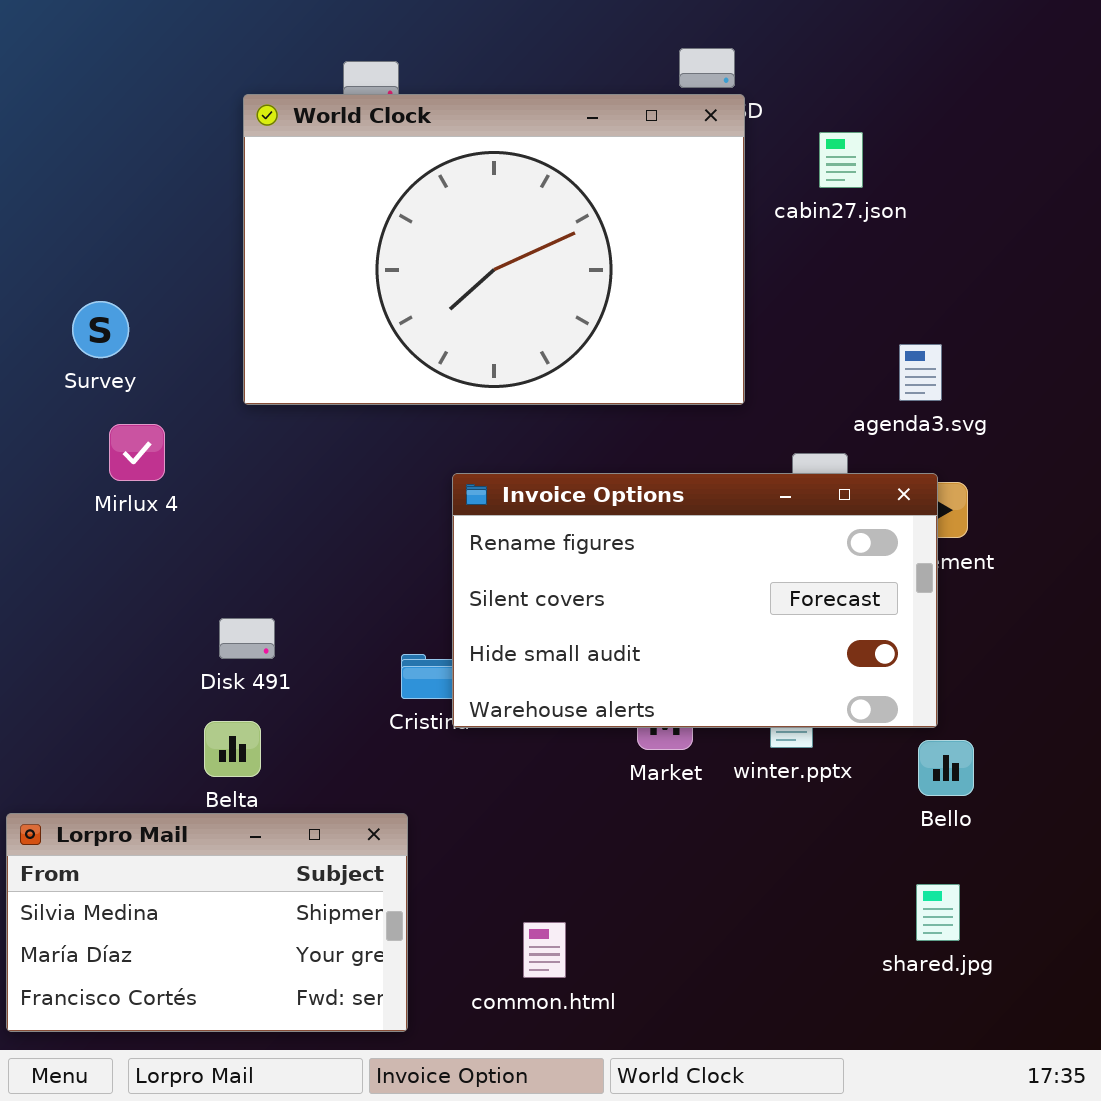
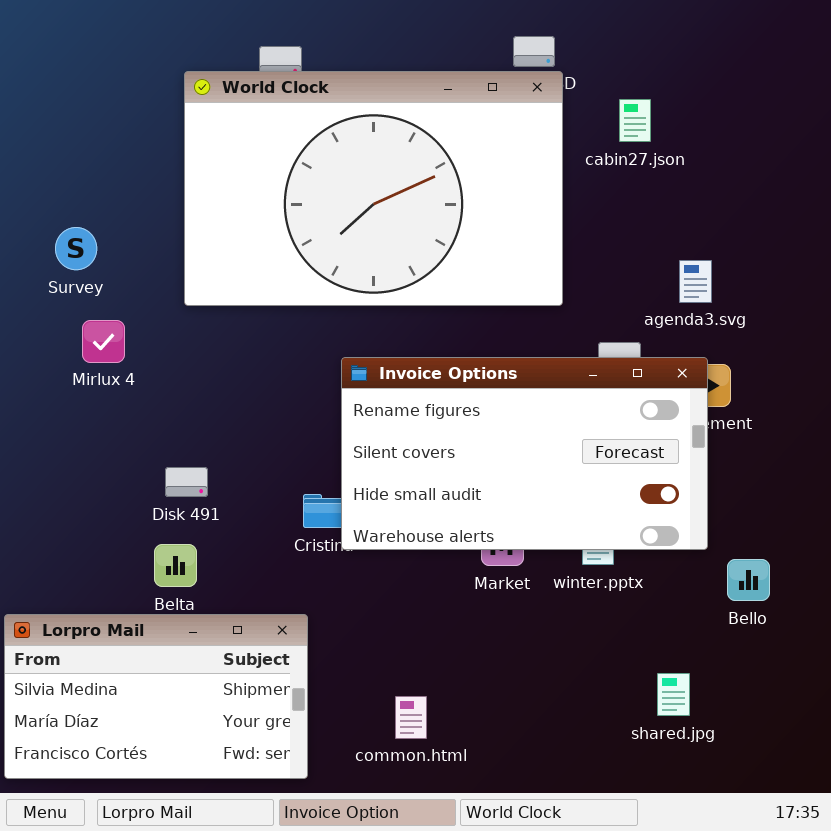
Bello: [918,740,974,796] -> [727,559,770,601], moved
shared.jpg: [916,884,960,941] -> [657,673,690,716], moved

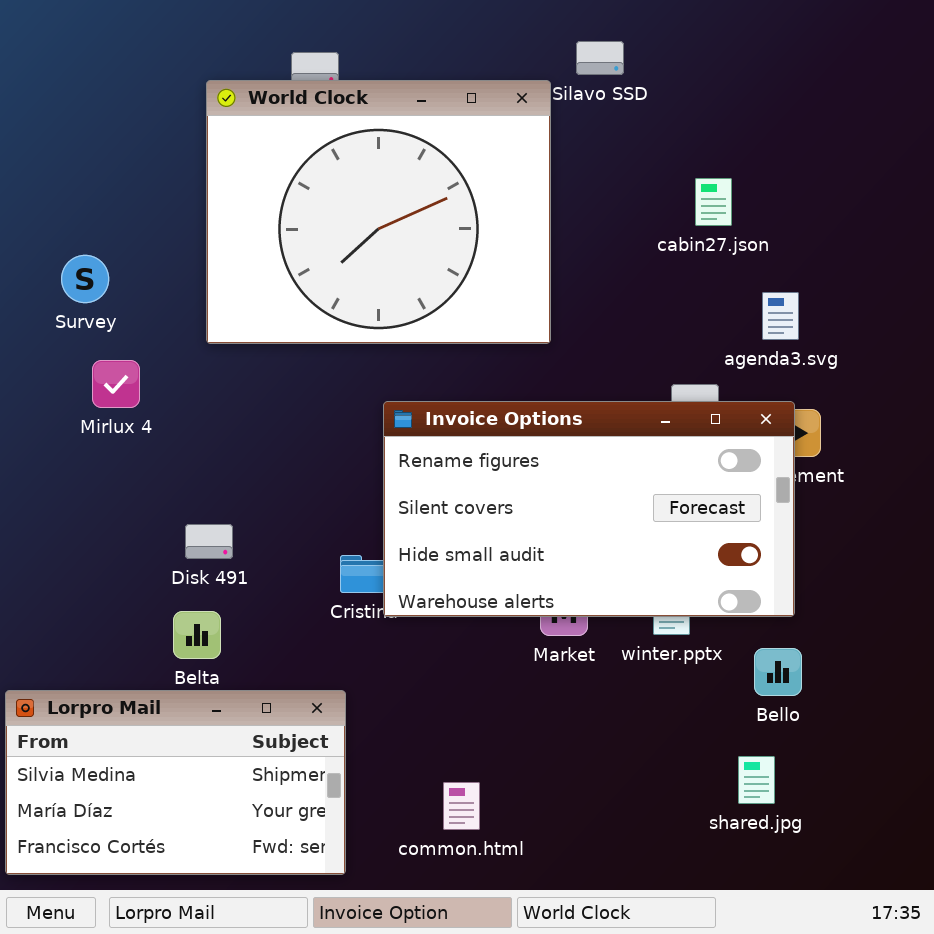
World Clock: [184,71,563,306] -> [206,80,551,344], resized
cabin27.json: [619,99,651,142] -> [695,178,732,226], moved
Bello: [727,559,770,601] -> [754,648,802,696], moved

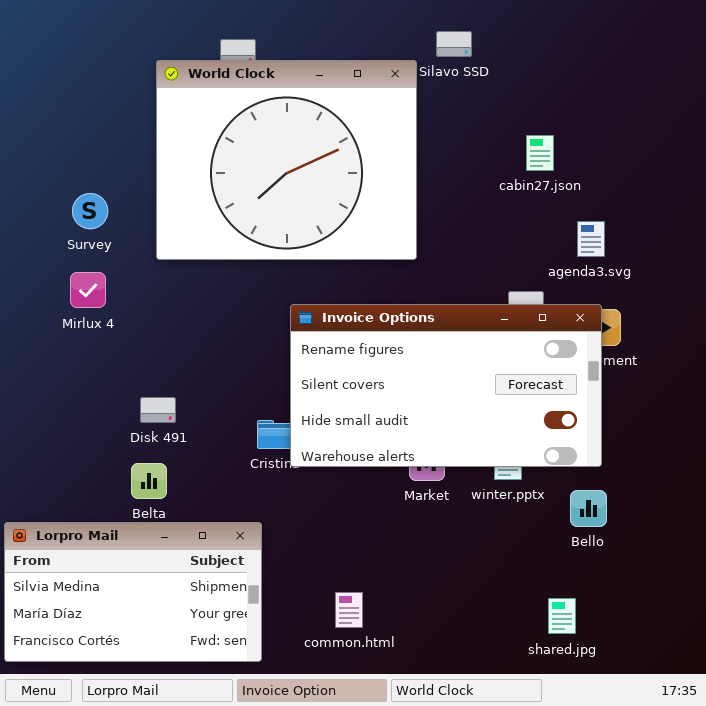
Survey: [61,255,109,303] -> [72,193,108,229], moved
shared.jpg: [738,756,775,804] -> [548,598,576,634], moved

